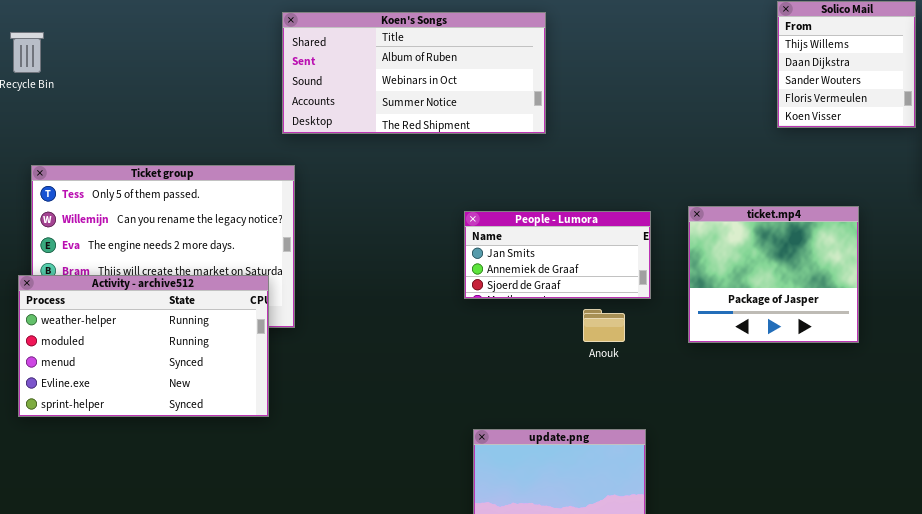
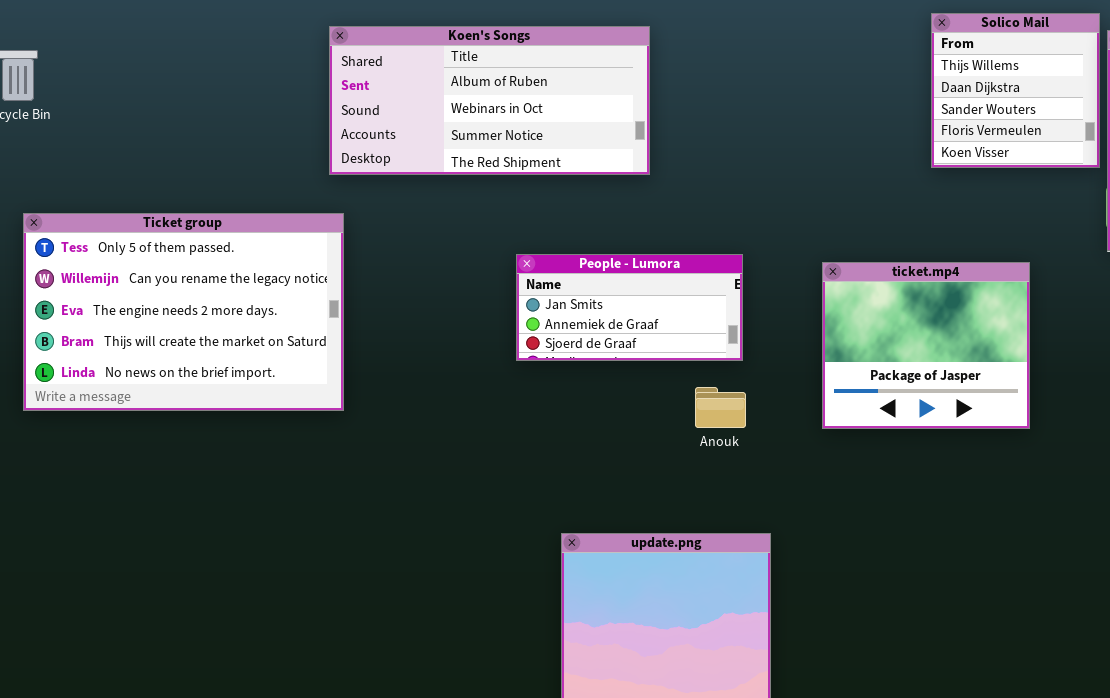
People - Lumora: [464,211,651,299] -> [516,254,743,361], moved
Activity - archive512: [18,275,269,417] -> none, closed

